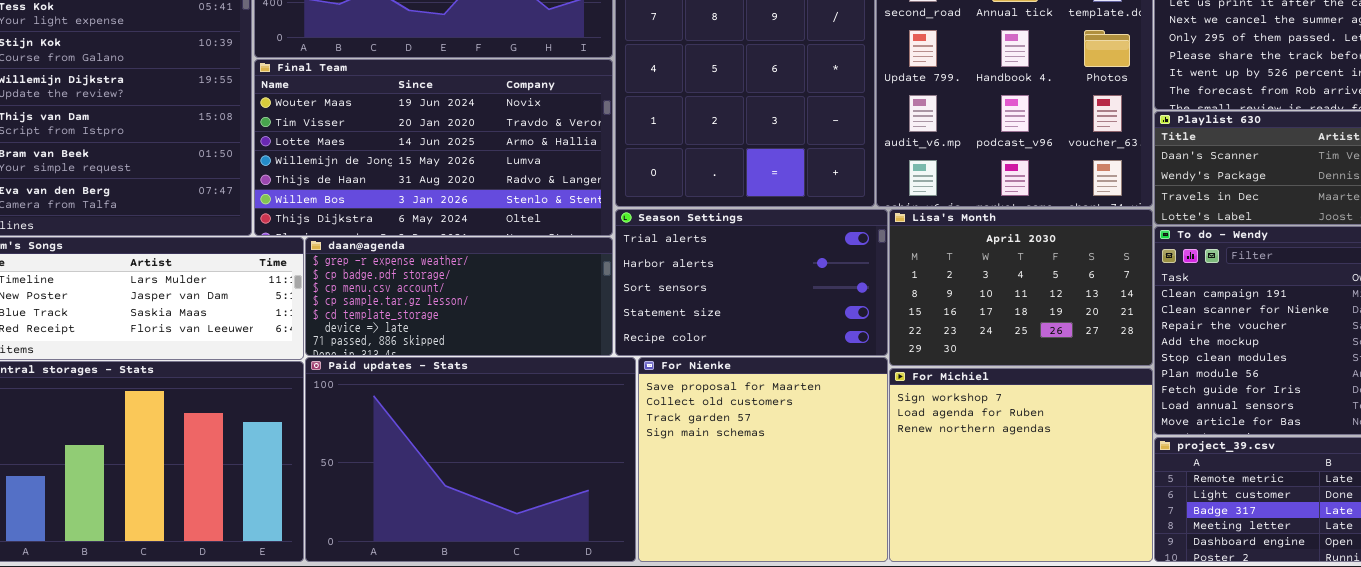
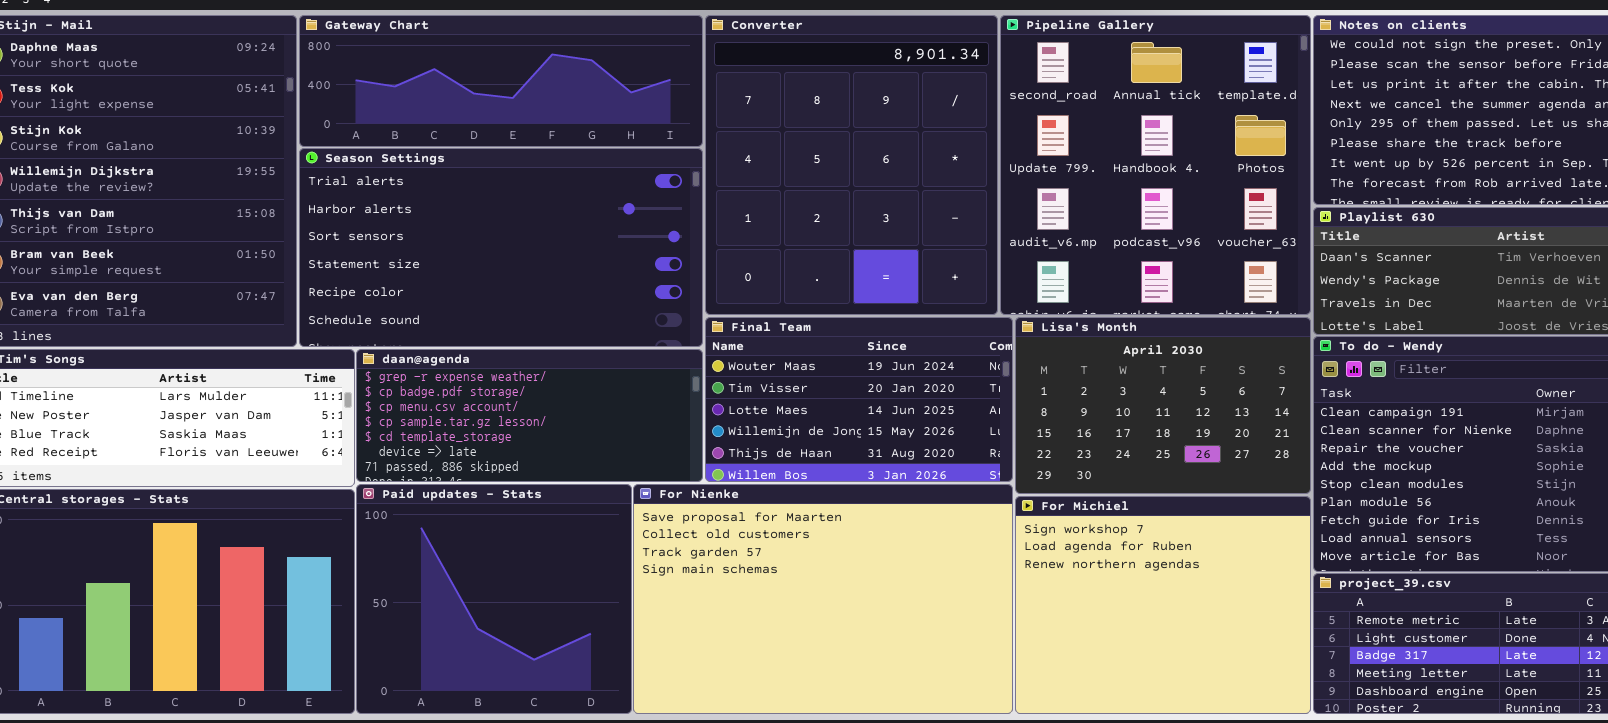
Final Team: [254,59,613,236] -> [705,317,1013,482], moved, resized
Season Settings: [615,209,888,356] -> [299,148,703,347], moved, resized
Paid updates - Stats: [305,357,636,562] -> [356,484,632,714], resized
For Nienke: [638,357,888,562] -> [633,484,1013,714], resized

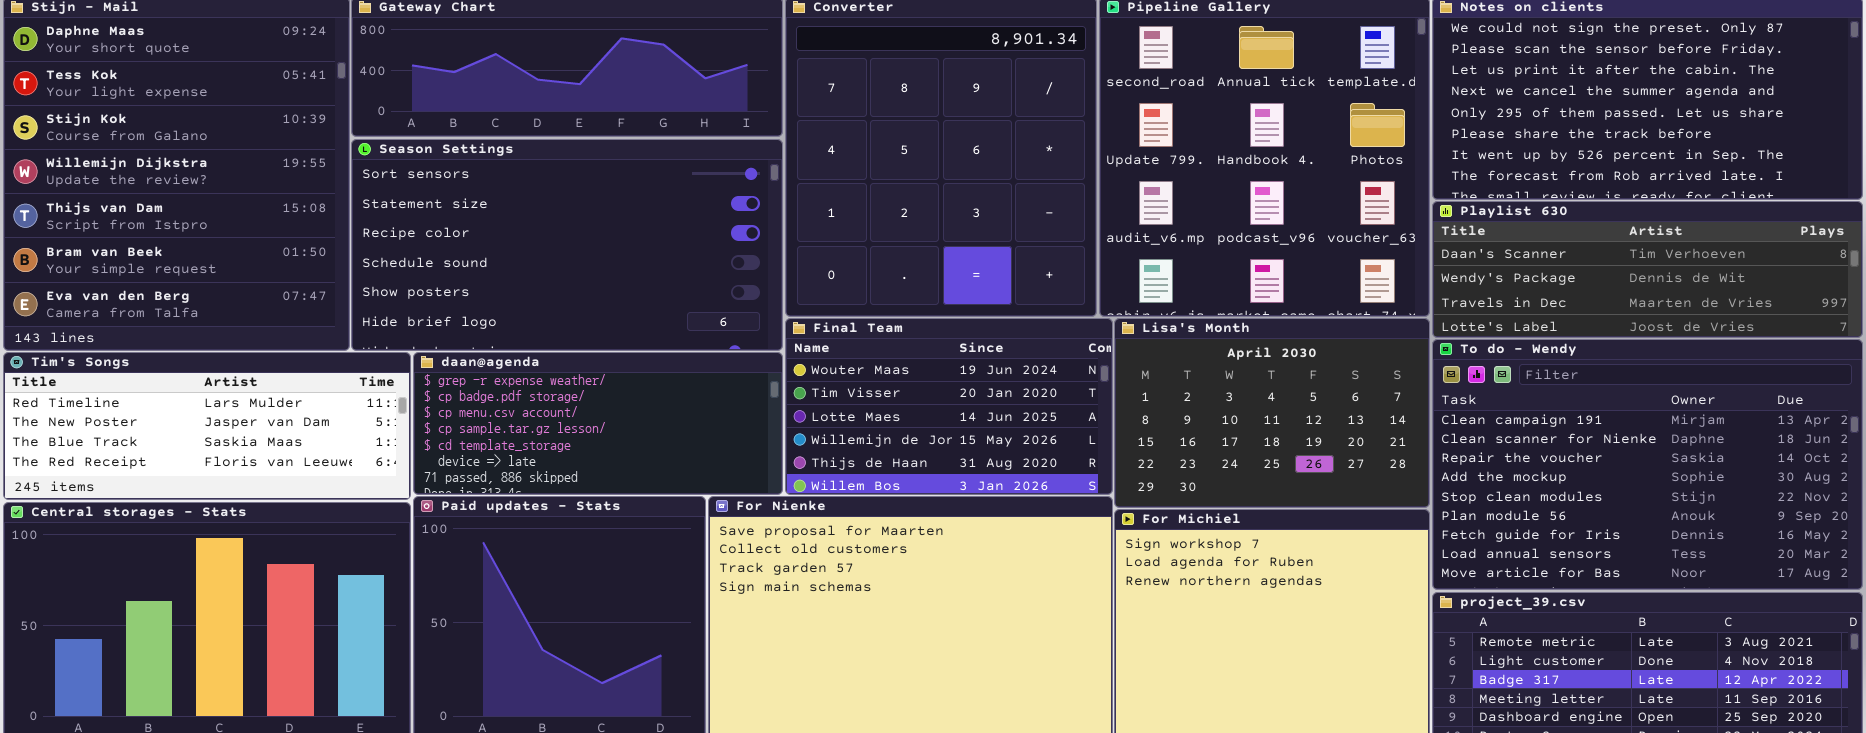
Season Settings: [299,148,703,347] -> [351,139,783,351], scrolled down 2 rows

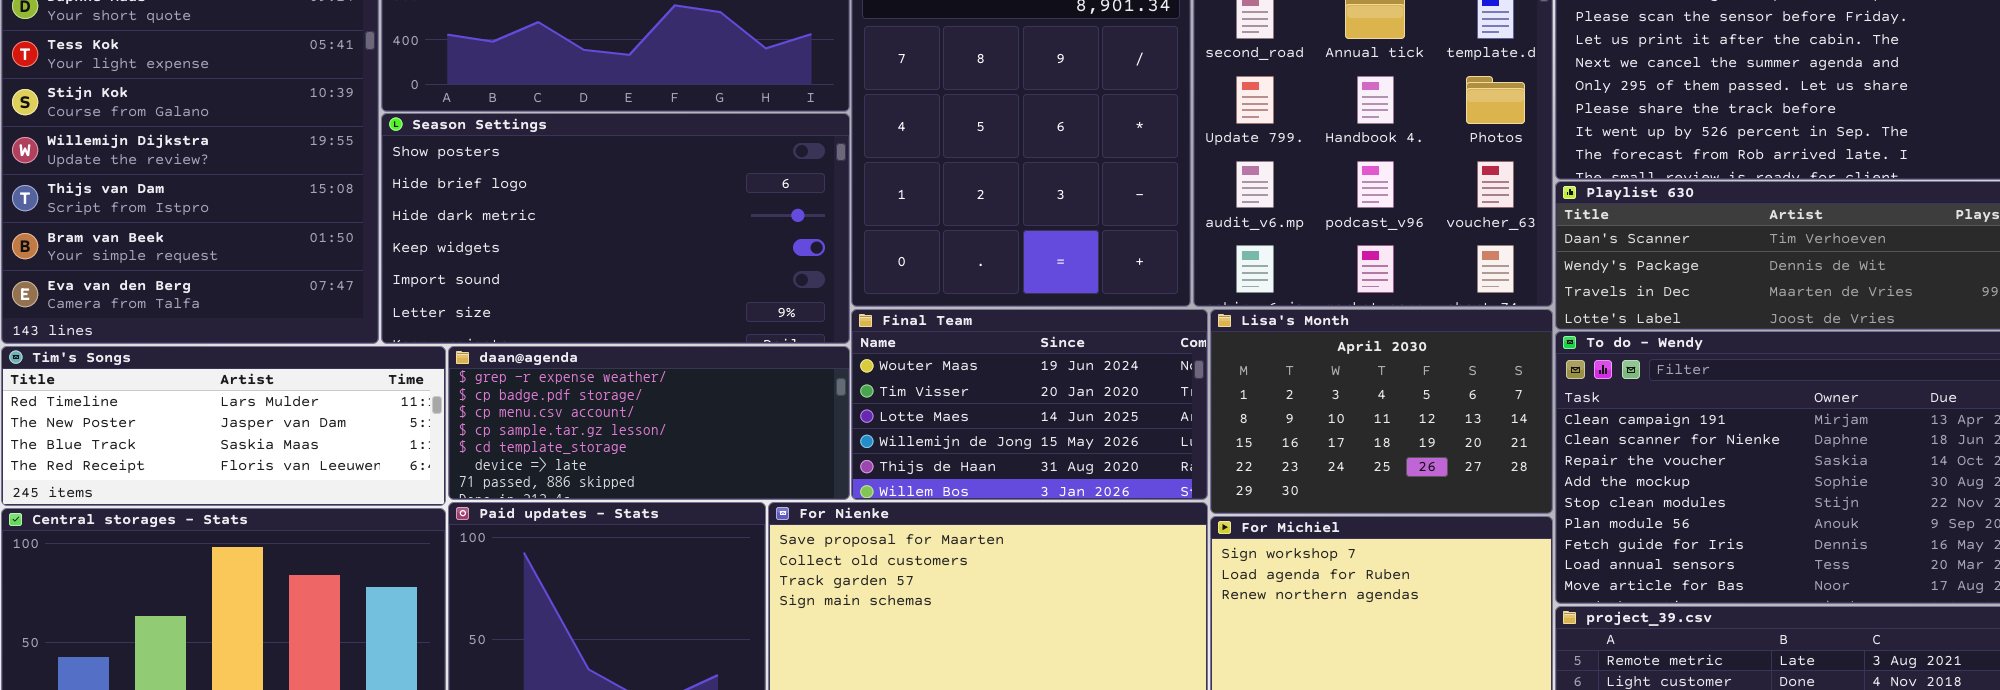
Season Settings: [351,139,783,351] -> [381,113,850,344], scrolled down 4 rows

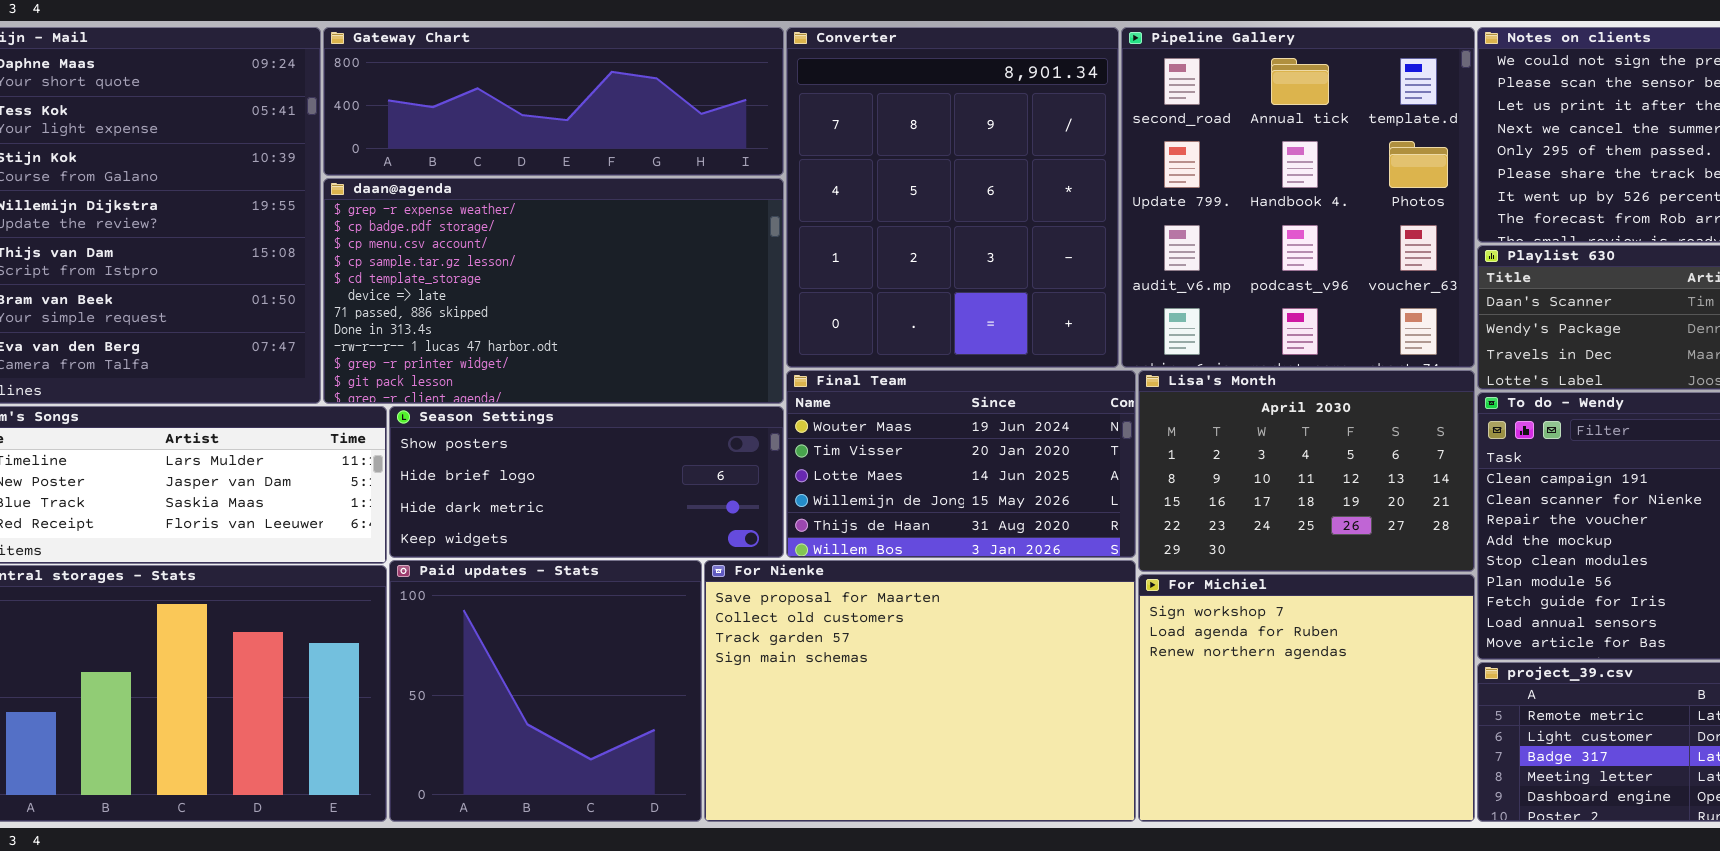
Season Settings: [381,113,850,344] -> [389,406,784,558], moved, resized
daan@agenda: [448,346,850,500] -> [323,178,784,404], moved, resized

